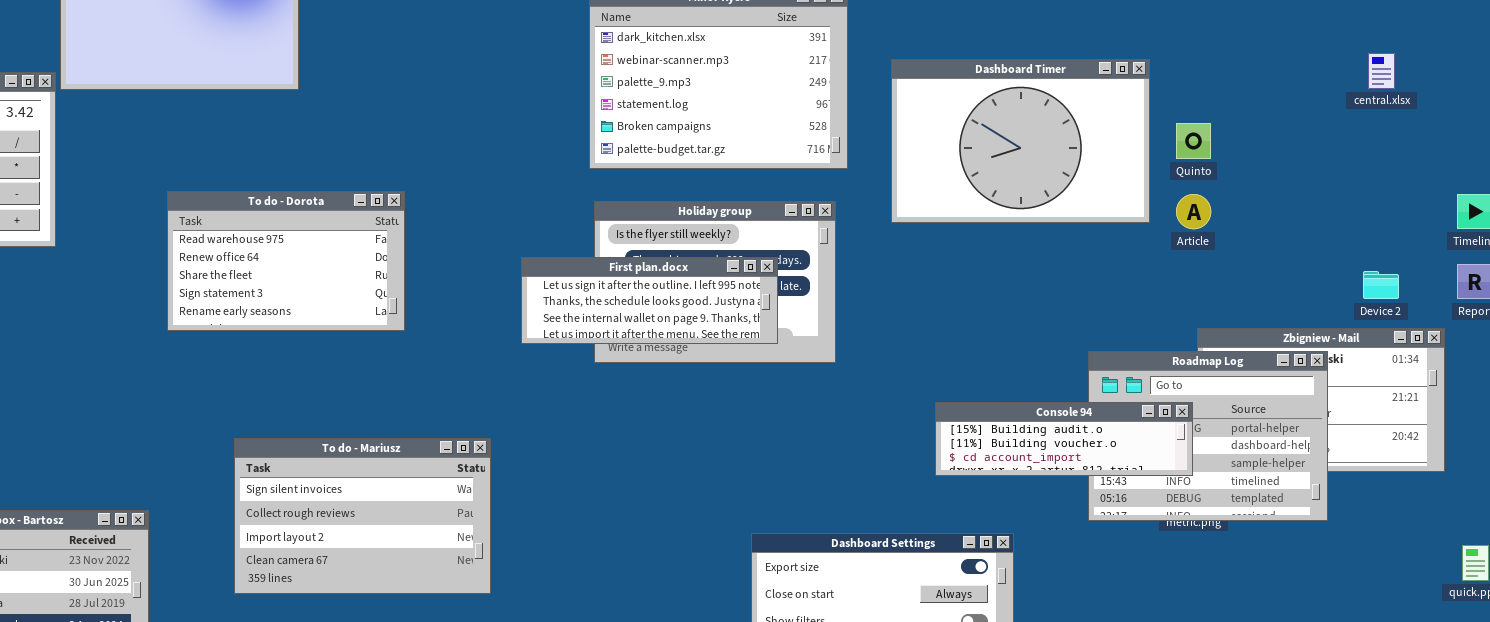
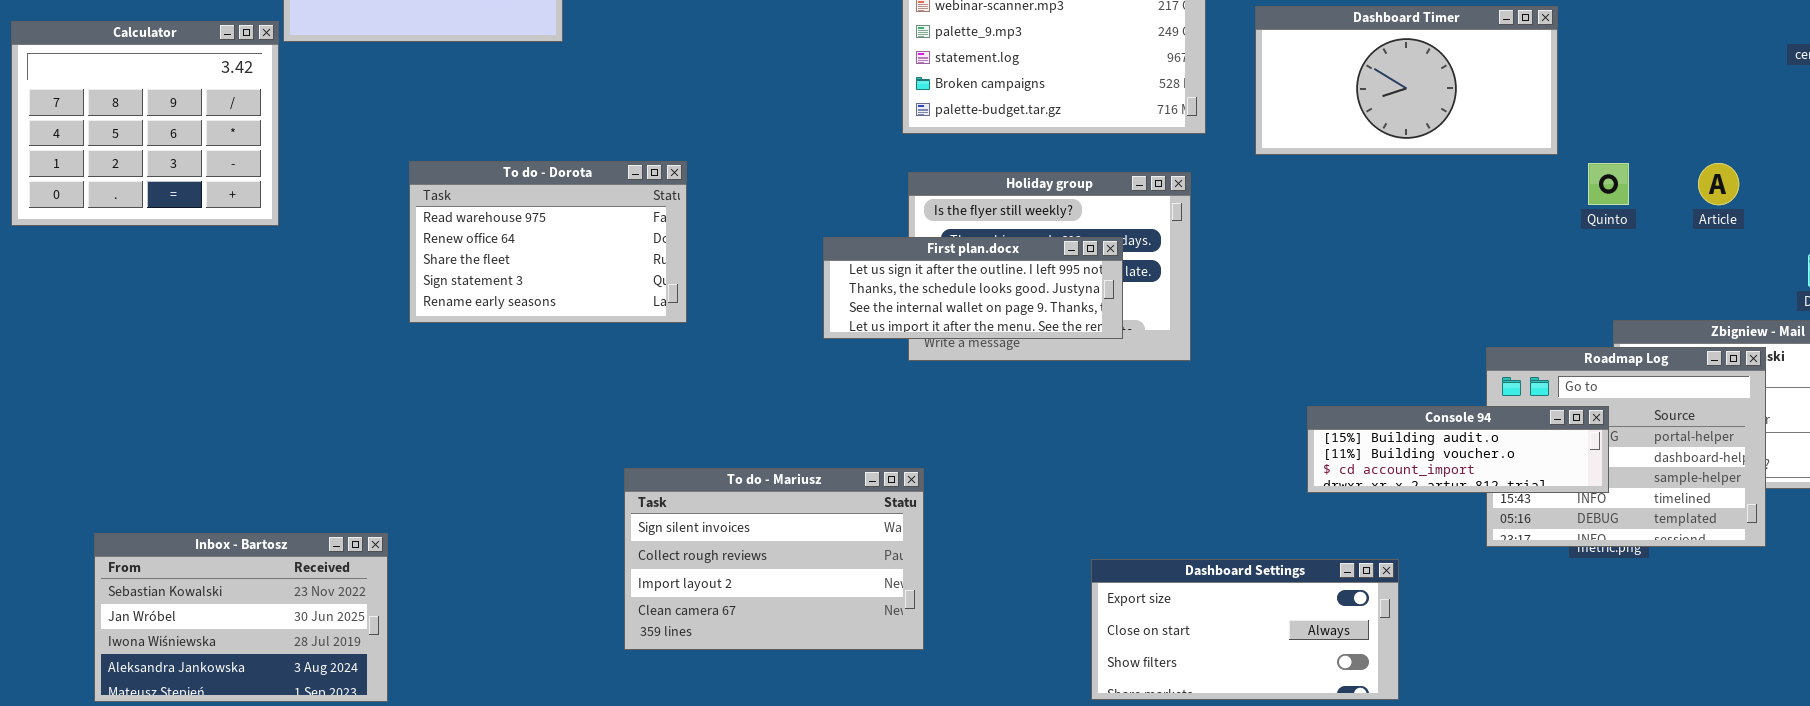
Dashboard Timer: [891,59,1150,223] -> [1255,6,1558,155], resized
Quinto: [1176,123,1211,159] -> [1588,163,1629,205], moved
Article: [1176,194,1211,229] -> [1698,163,1739,205], moved
To do - Mariusz: [234,438,491,594] -> [624,468,924,650], moved

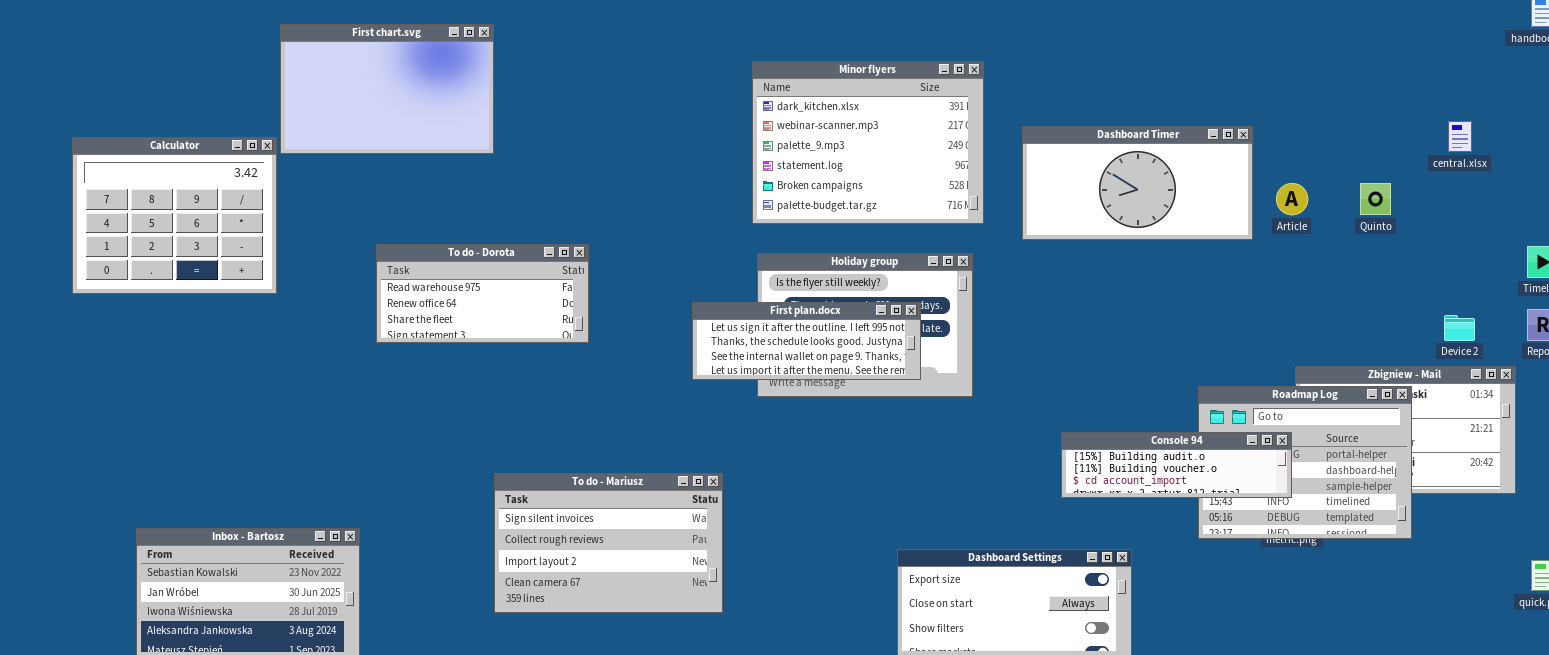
To do - Dorota: [409,161,687,323] -> [376,244,589,343], resized
Quinto: [1588,163,1629,205] -> [1360,183,1391,215], moved
Article: [1698,163,1739,205] -> [1276,183,1308,215], moved
To do - Mariusz: [624,468,924,650] -> [494,473,723,613], moved

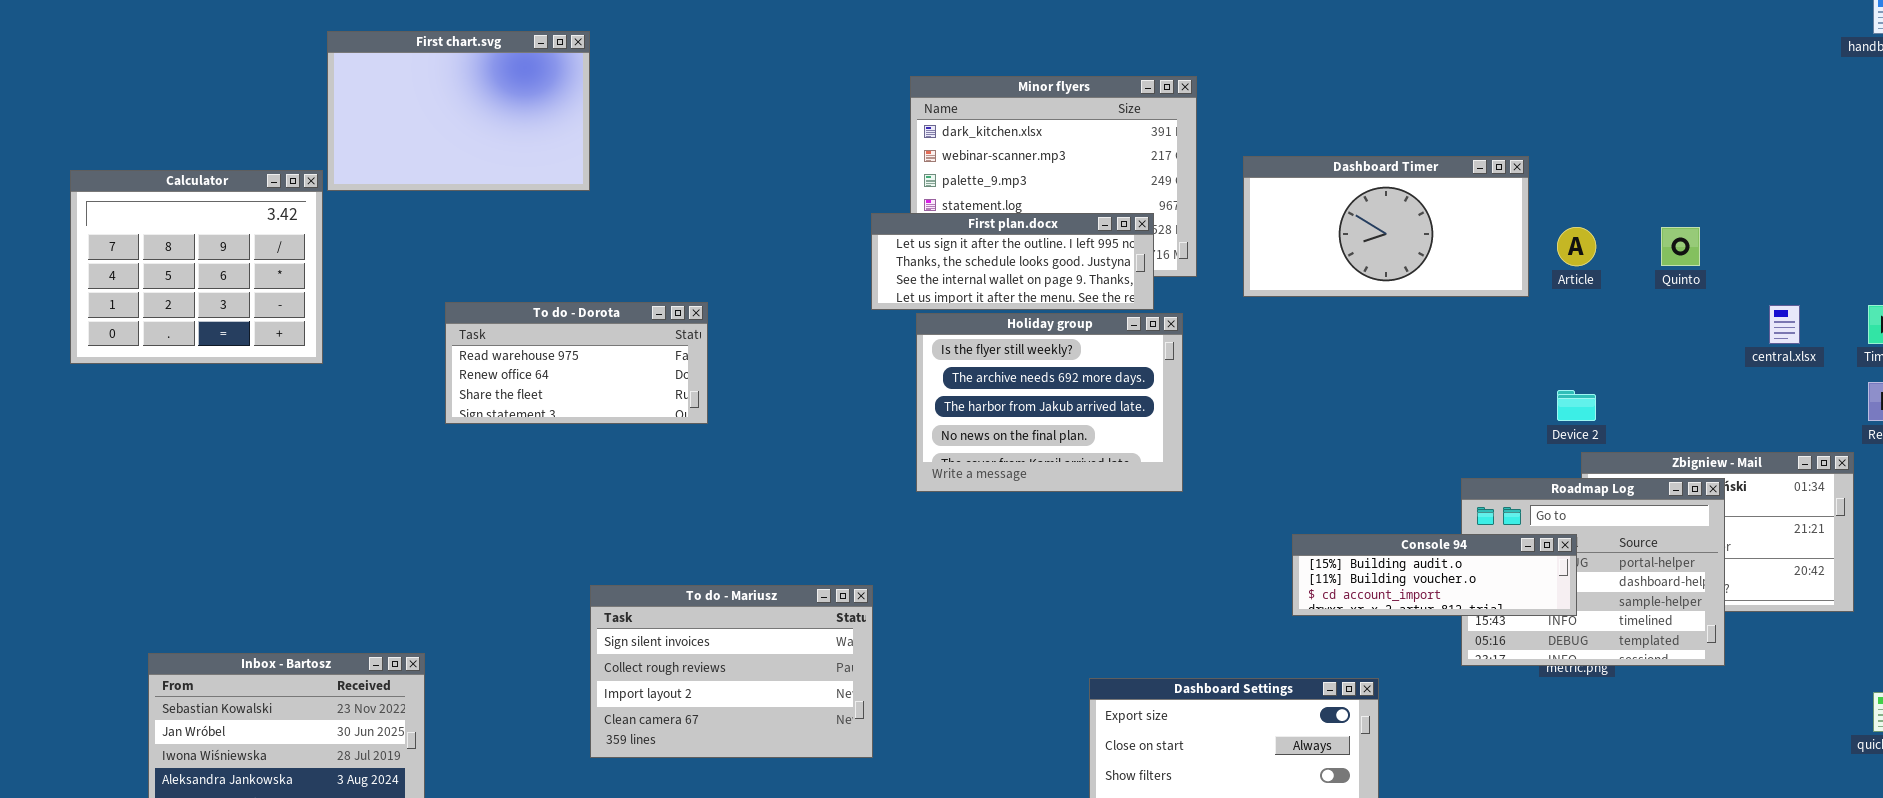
central.xlsx: [1448,121,1472,152] -> [1769,305,1800,344], moved
First plan.docx: [692,302,921,380] -> [871,213,1154,310], moved
Device 2: [1444,315,1475,341] -> [1557,390,1596,421], moved

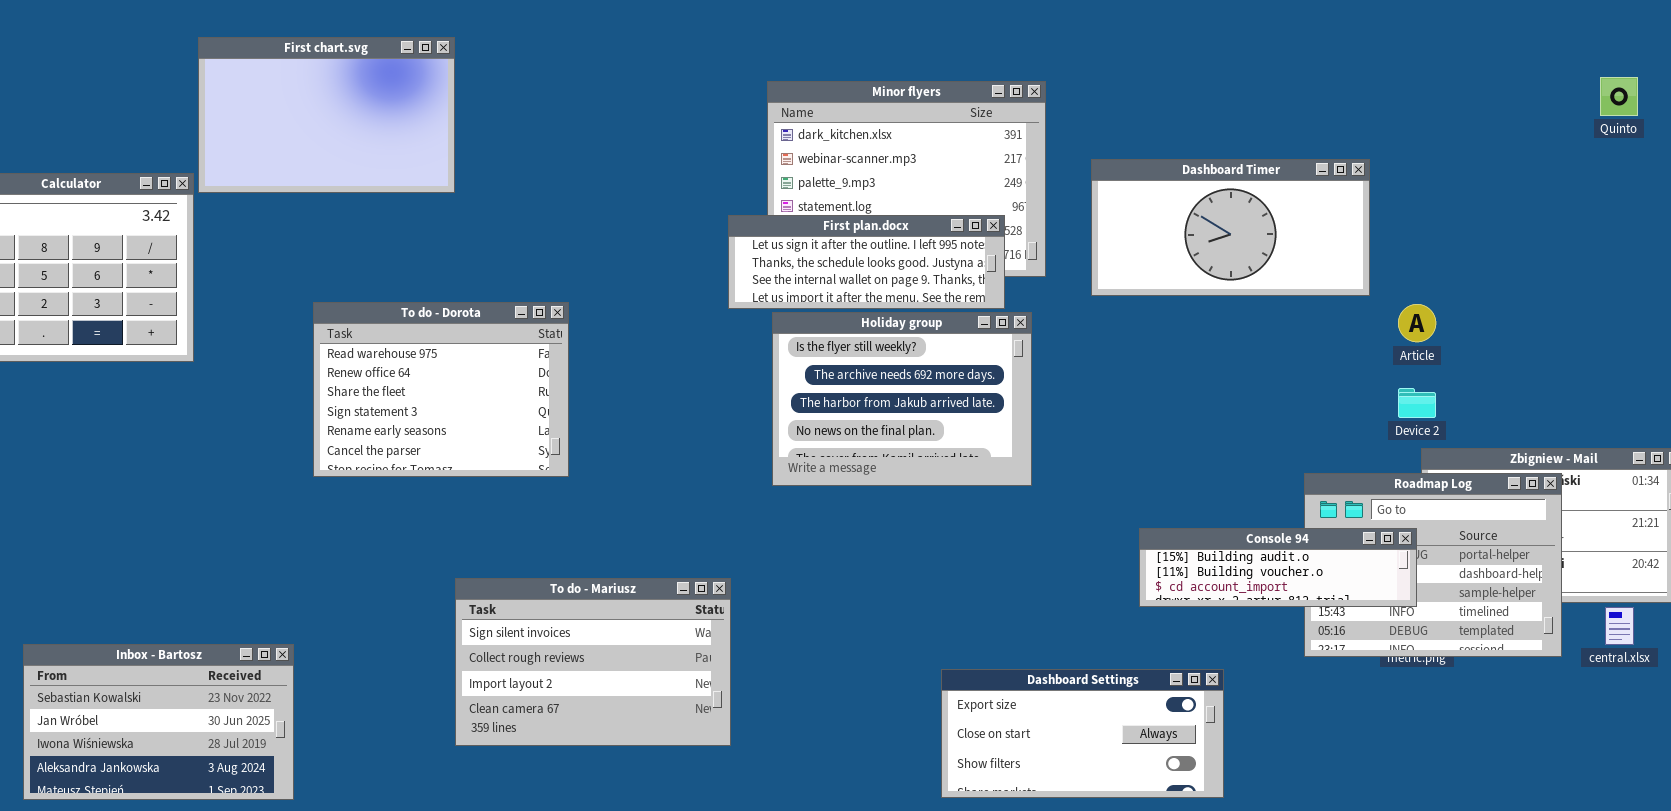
Article: [1557,227,1596,266] -> [1398,304,1436,342], moved
Quinto: [1661,227,1700,266] -> [1600,77,1638,116], moved
To do - Dorota: [445,302,708,424] -> [313,302,569,477], resized
central.xlsx: [1769,305,1800,344] -> [1605,607,1634,645], moved

